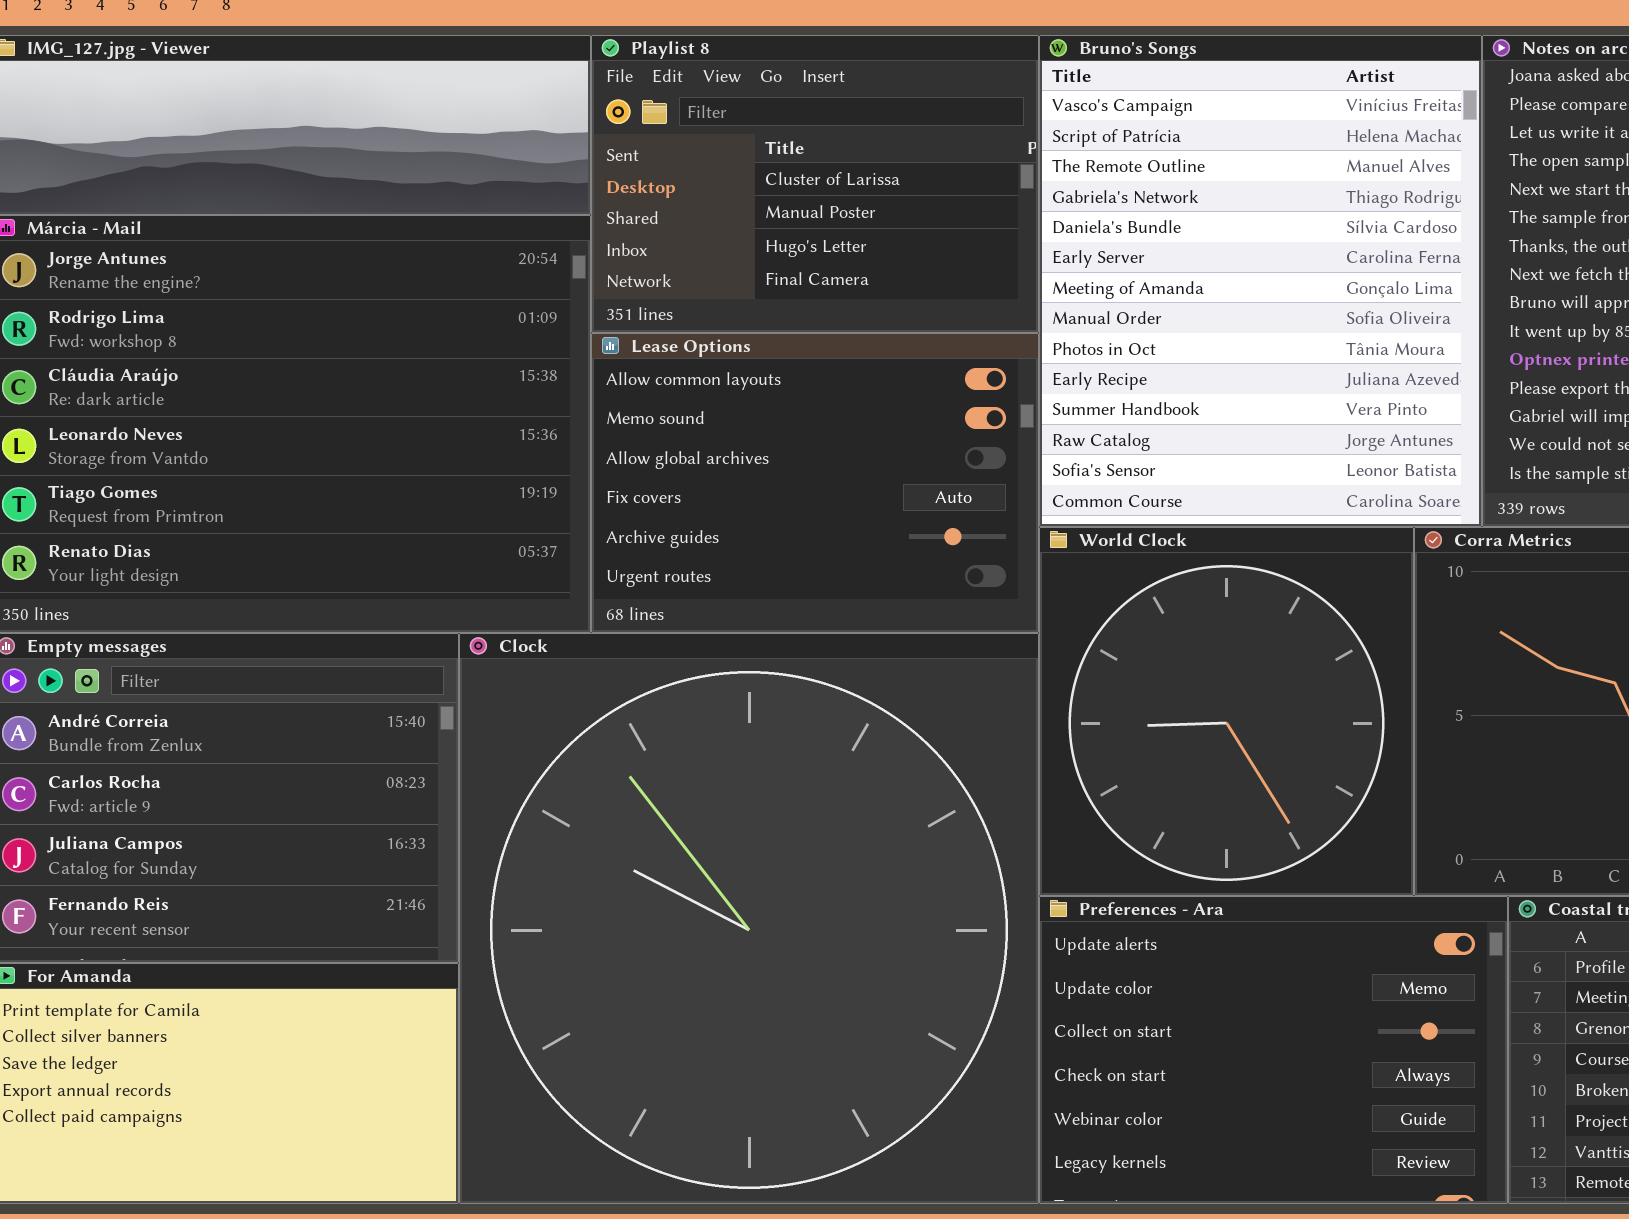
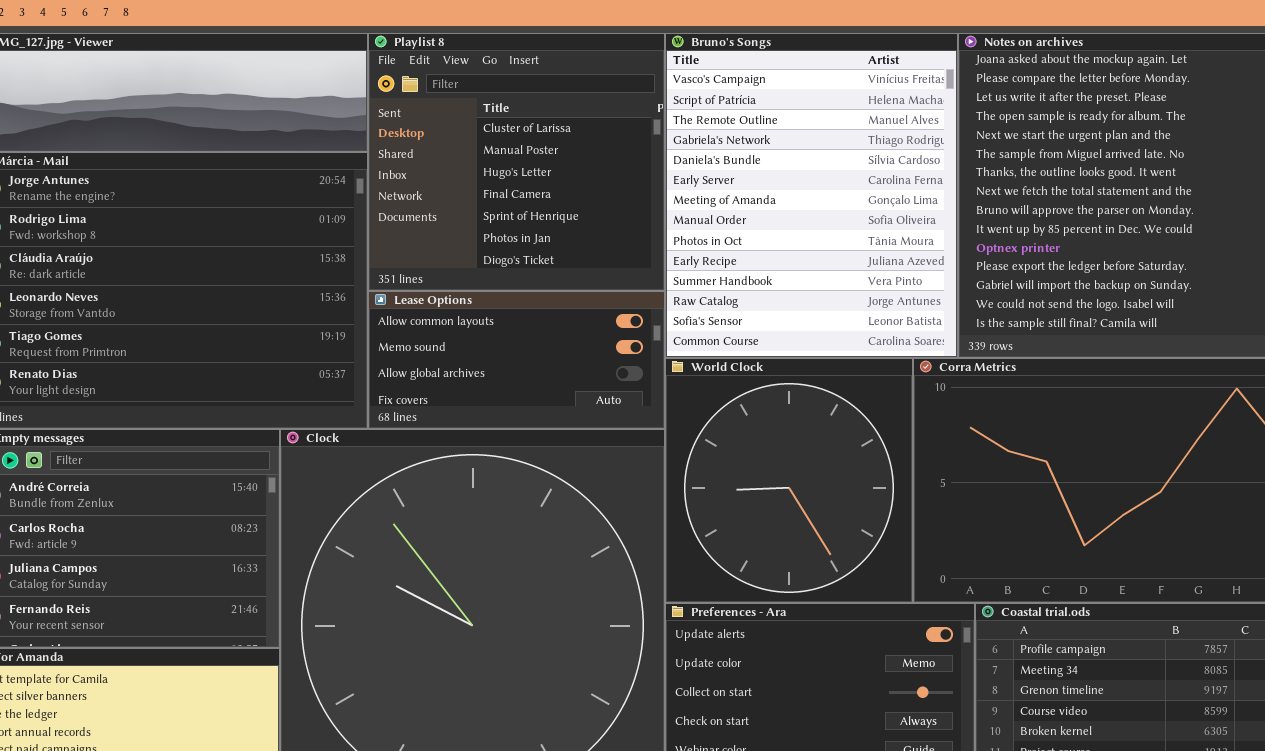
Playlist 8: [591,35,1039,333] -> [368,33,665,291], resized
Lease Options: [591,333,1039,633] -> [368,291,665,429], resized

